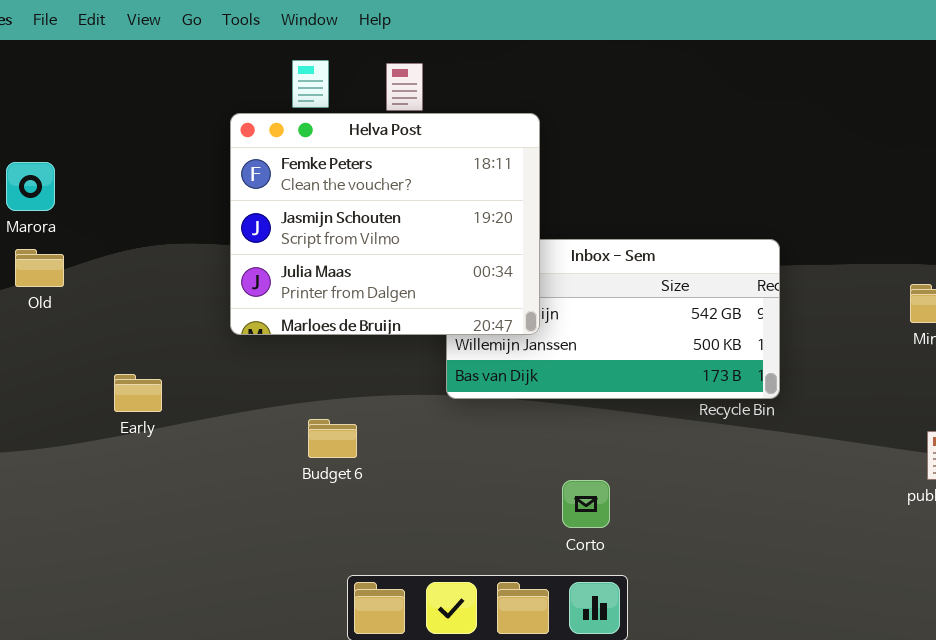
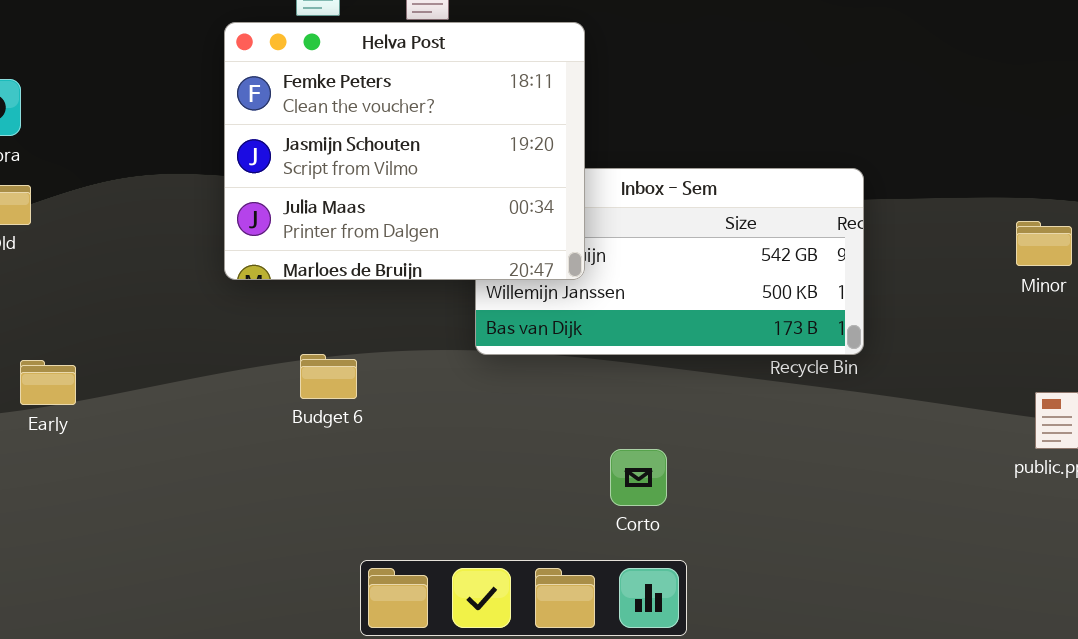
Early: [114,374,162,412] -> [20,360,76,405], moved
Budget 6: [308,419,357,458] -> [300,354,357,399], moved

